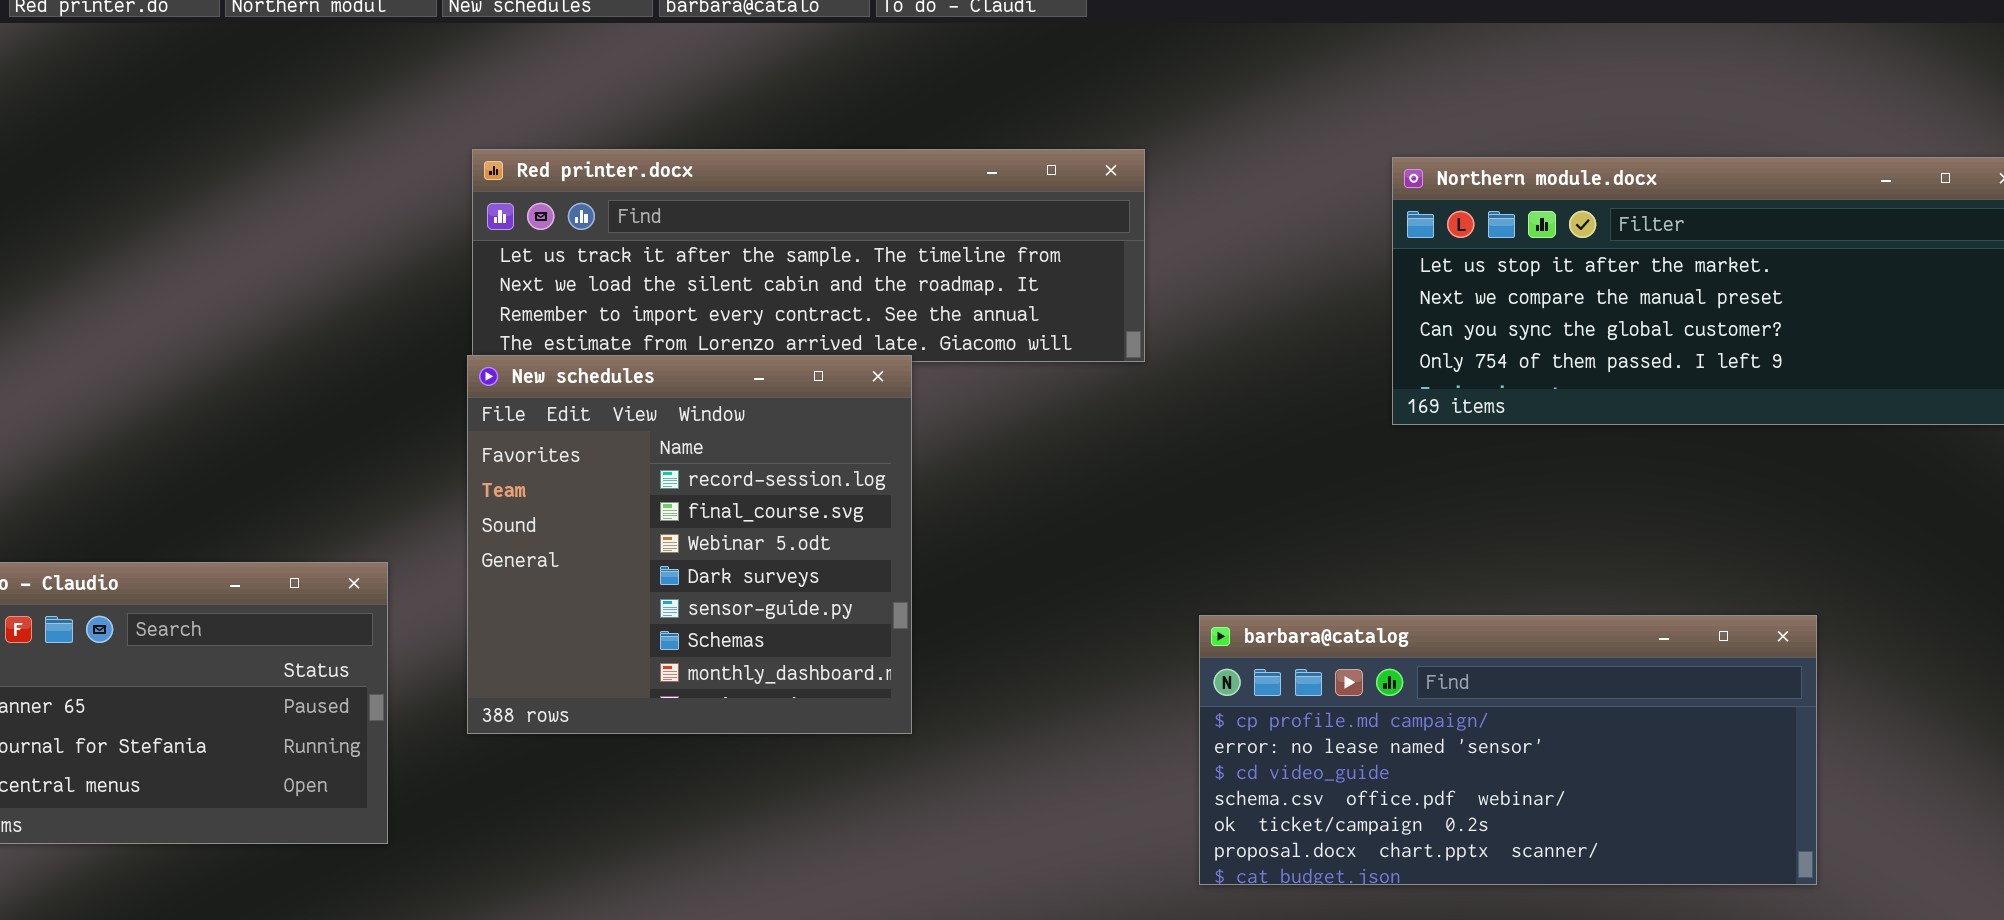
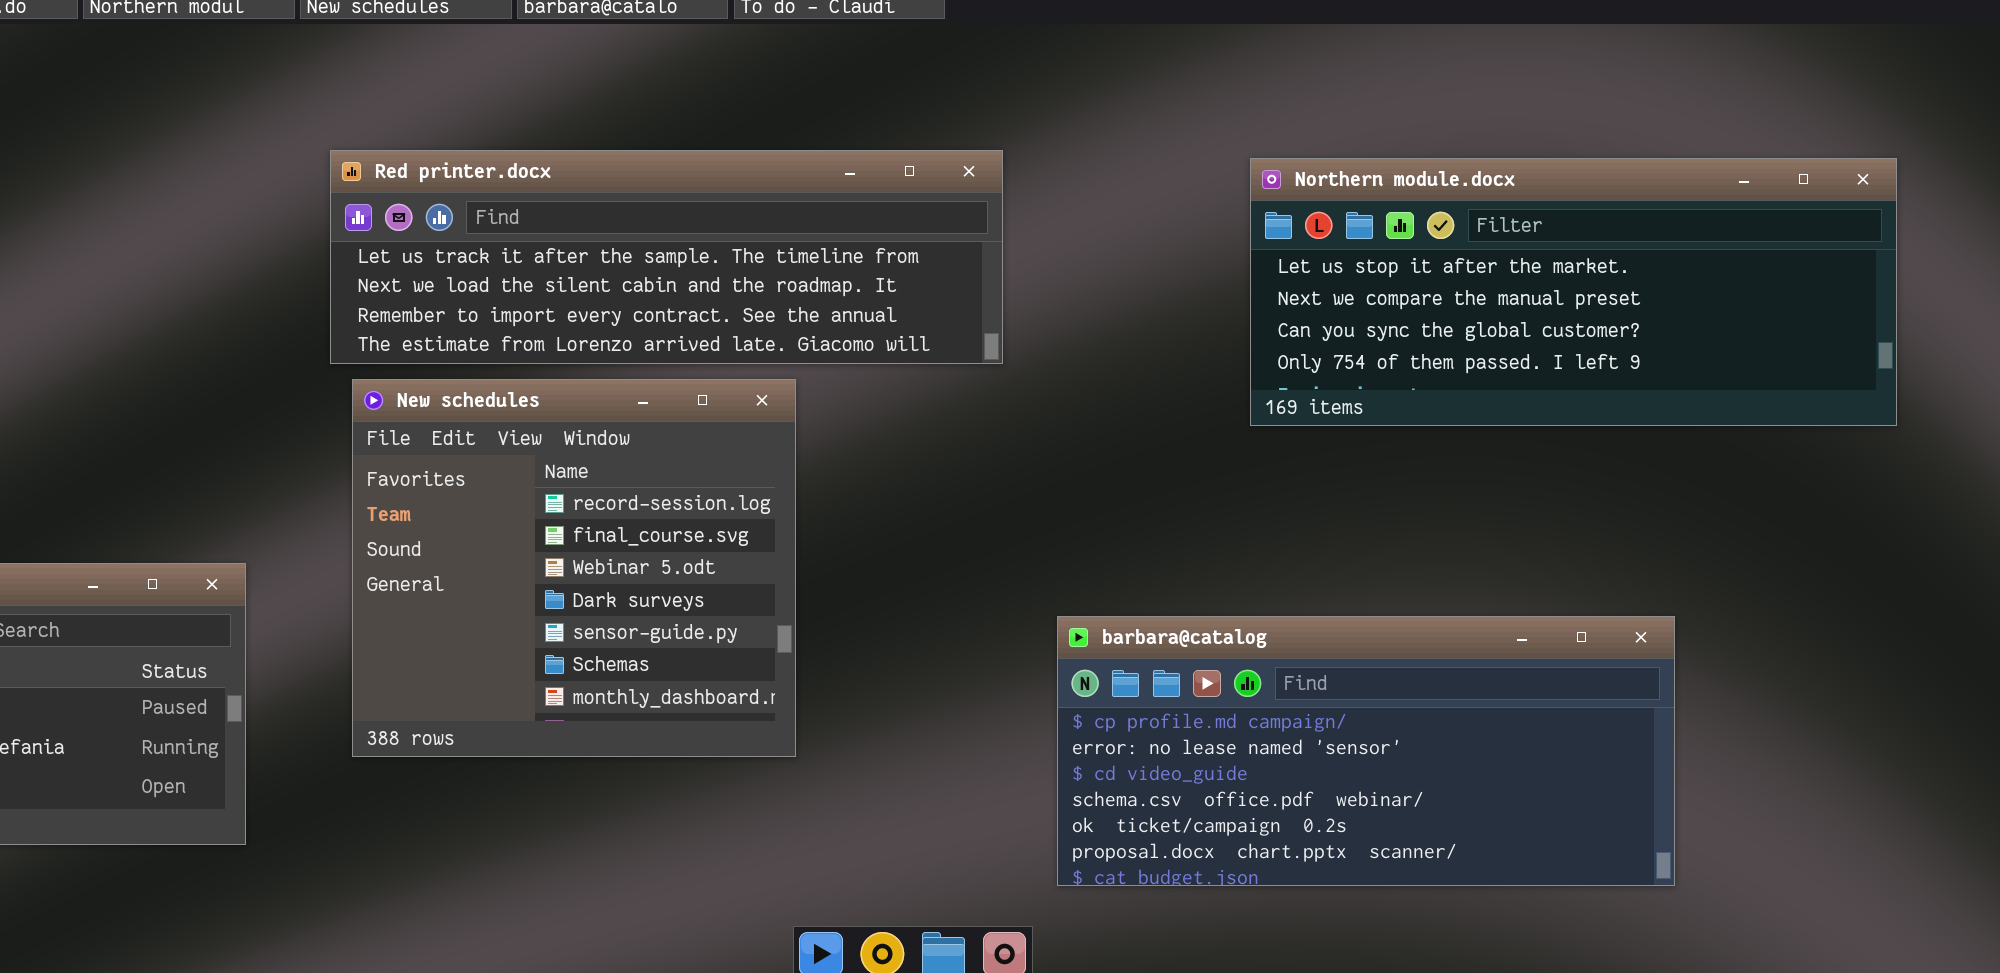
New schedules: [467,355,912,734] -> [352,379,796,757], moved

